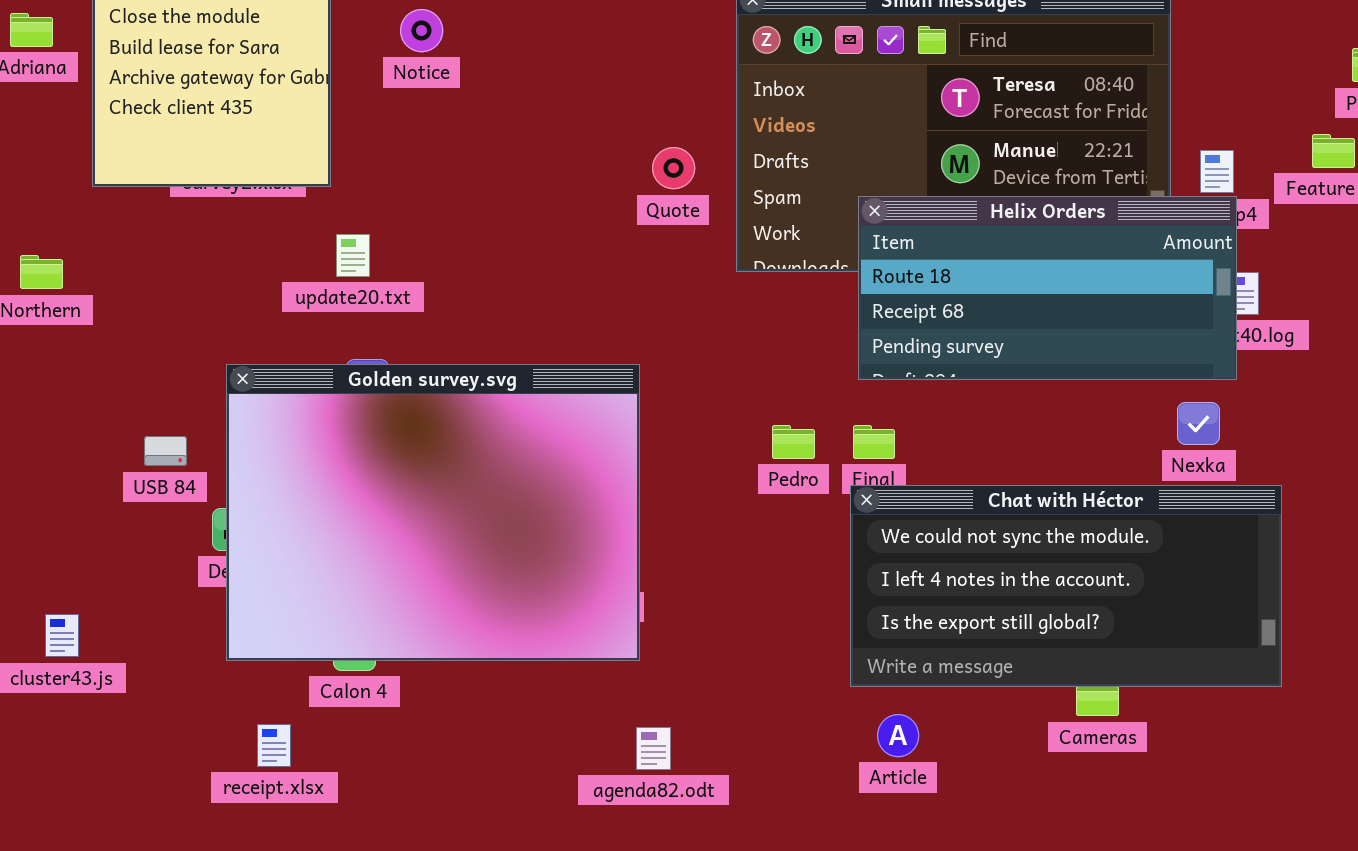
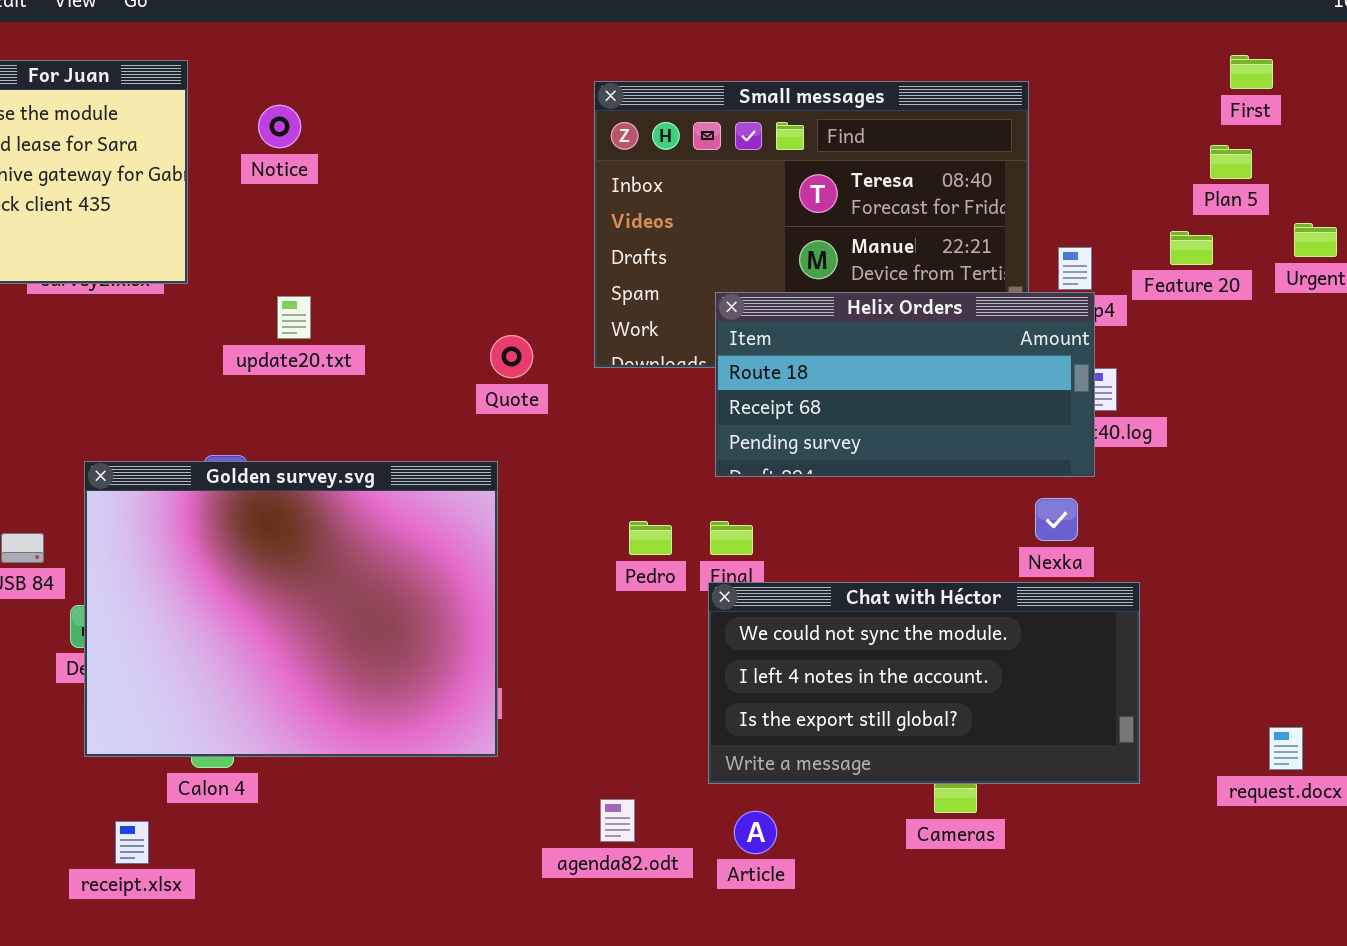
Quote: [652,147,695,189] -> [490,335,533,378], moved
update20.txt: [336,234,370,277] -> [277,296,311,339], moved
agenda82.odt: [636,727,671,770] -> [600,799,635,842], moved

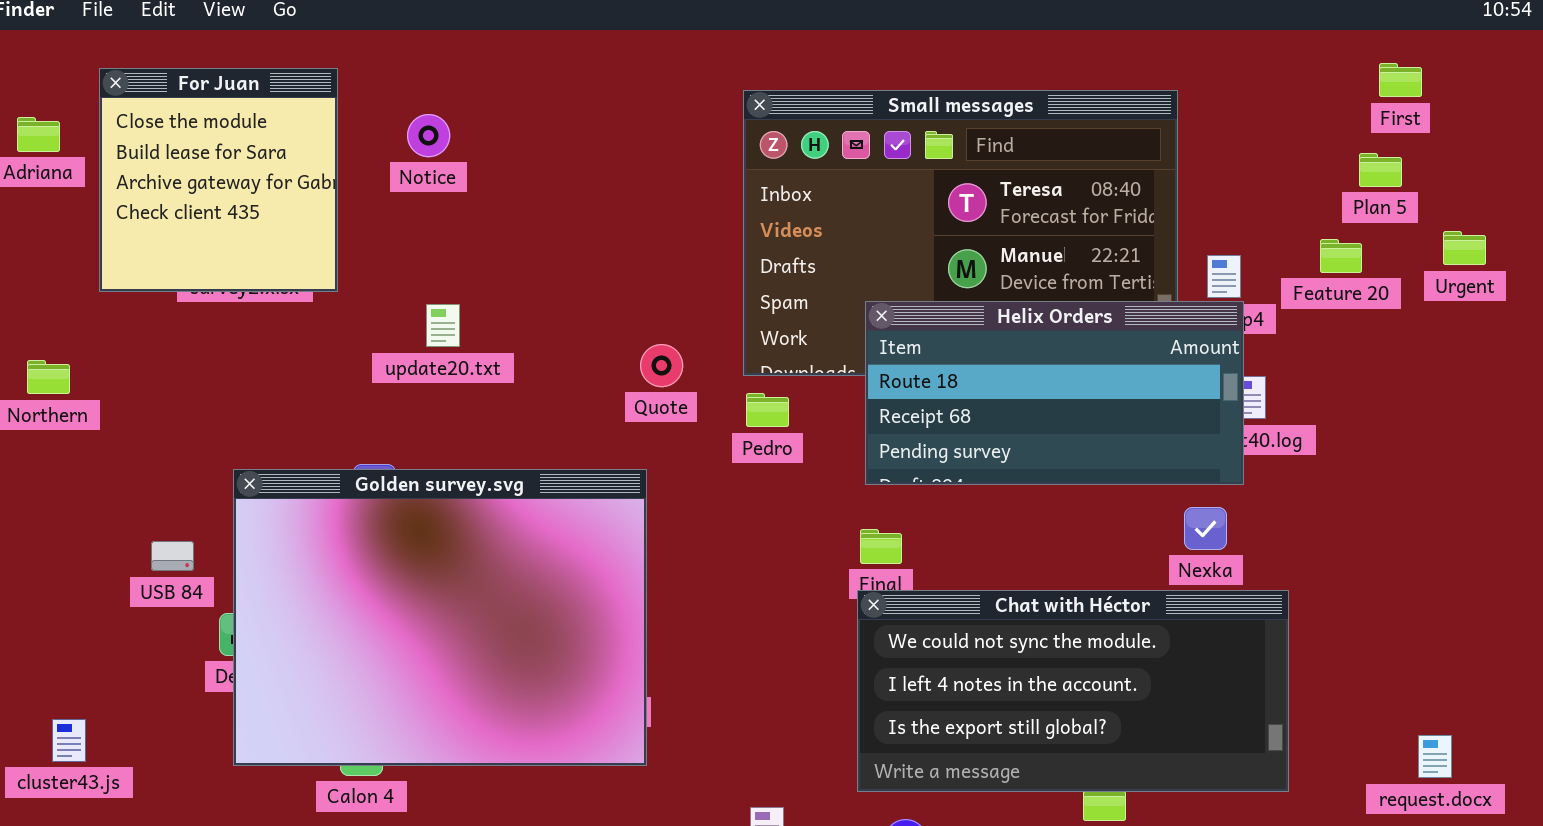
Pedro: [629,521,672,555] -> [746,393,789,427], moved

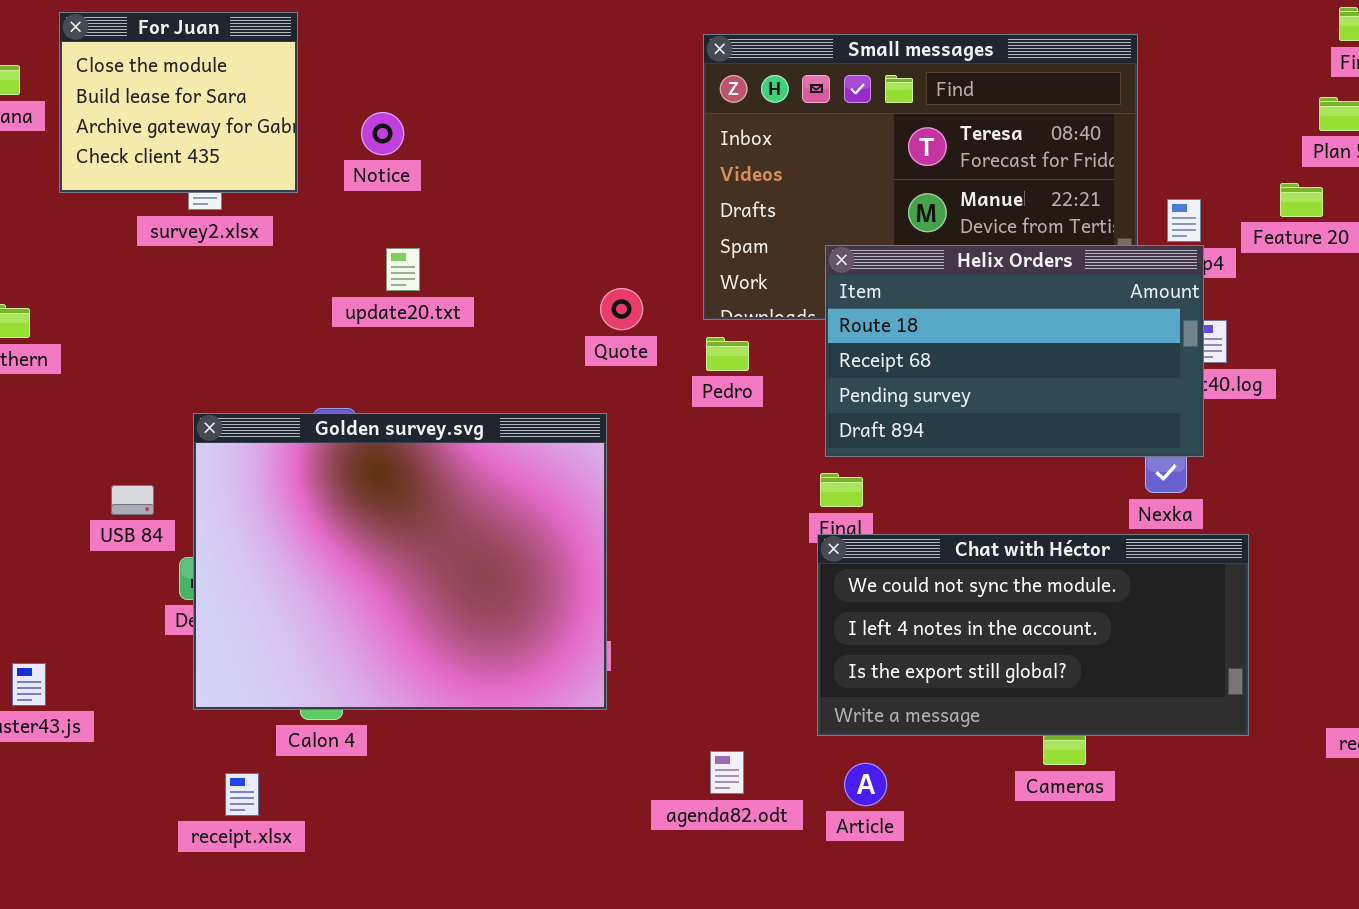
For Juan: [99,68,338,292] -> [59,12,298,193], resized
Notice: [407,114,450,157] -> [361,112,404,155], moved
Helix Orders: [865,301,1244,485] -> [825,245,1204,457], resized

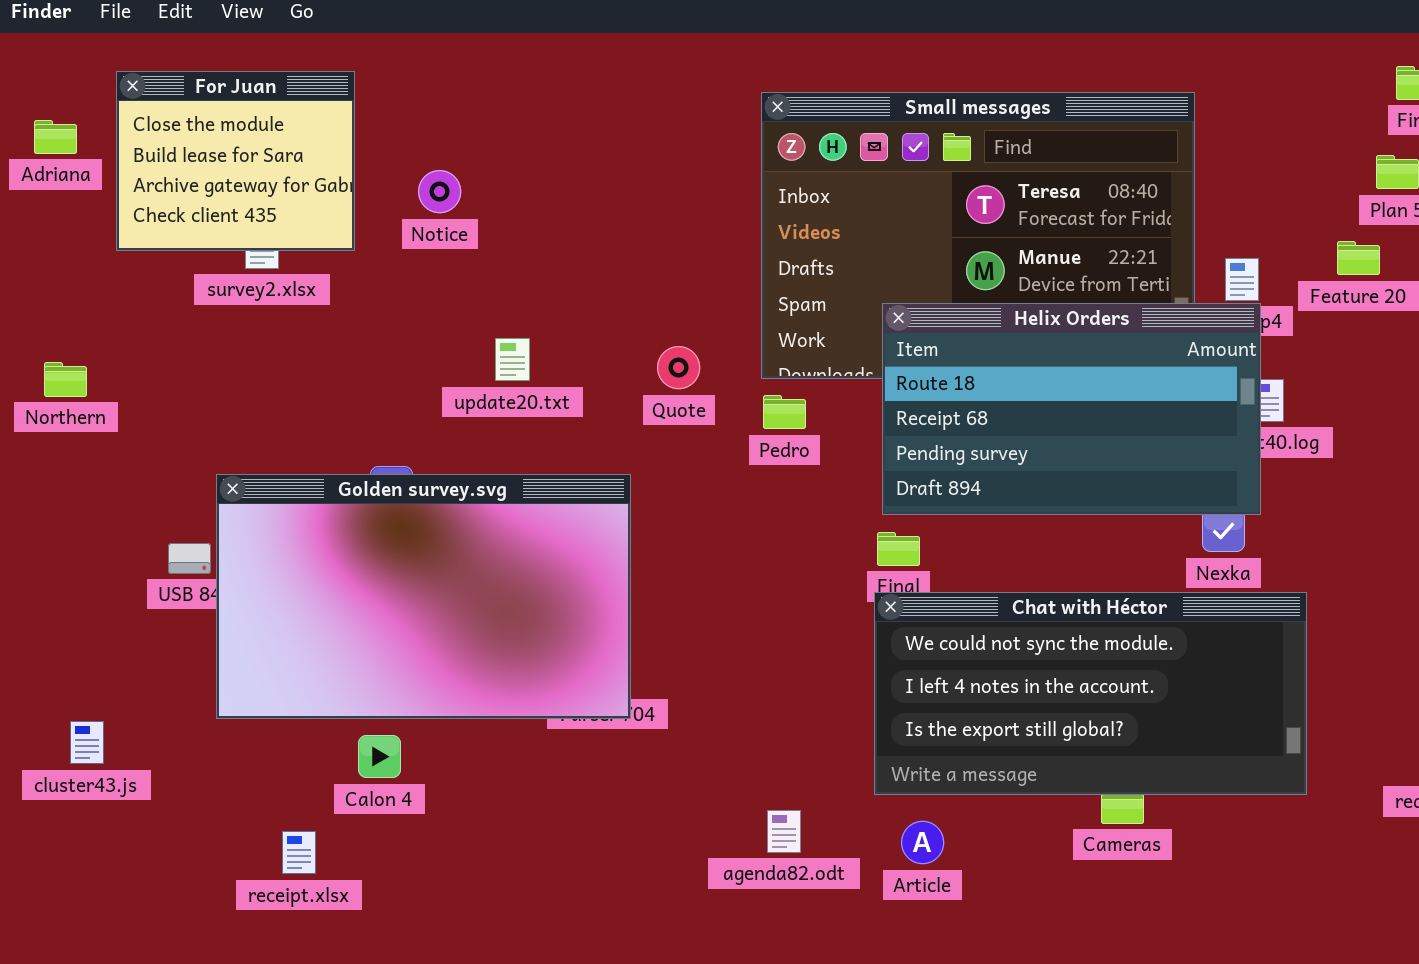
update20.txt: [386,248,420,291] -> [495,338,530,381], moved
Golden survey.svg: [193,413,607,710] -> [216,474,631,719], moved, resized

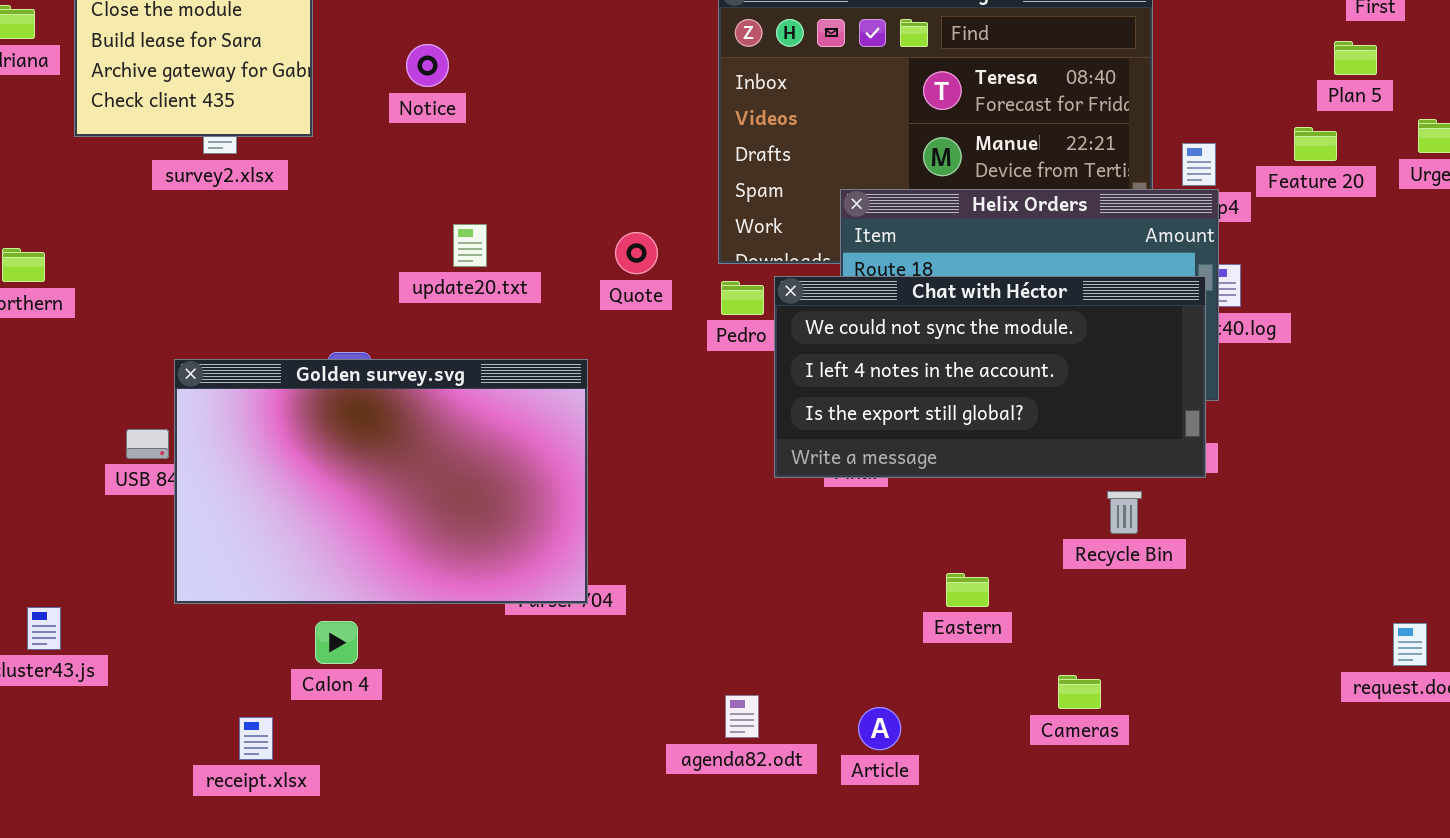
Notice: [418,170,461,213] -> [406,44,449,87], moved
Chat with Héctor: [874,592,1307,795] -> [774,276,1206,478], moved

